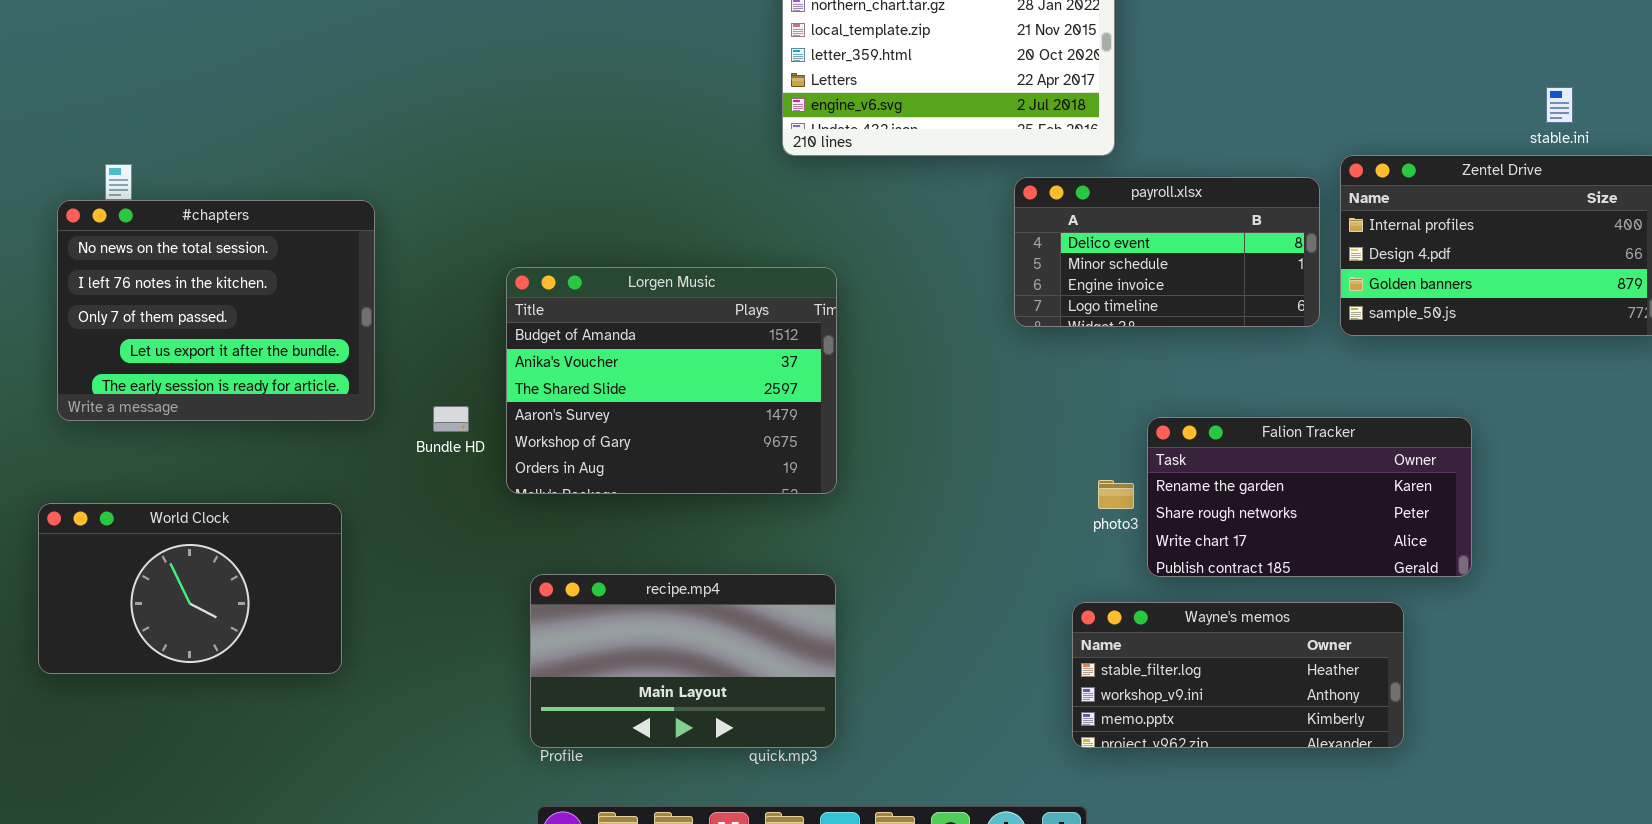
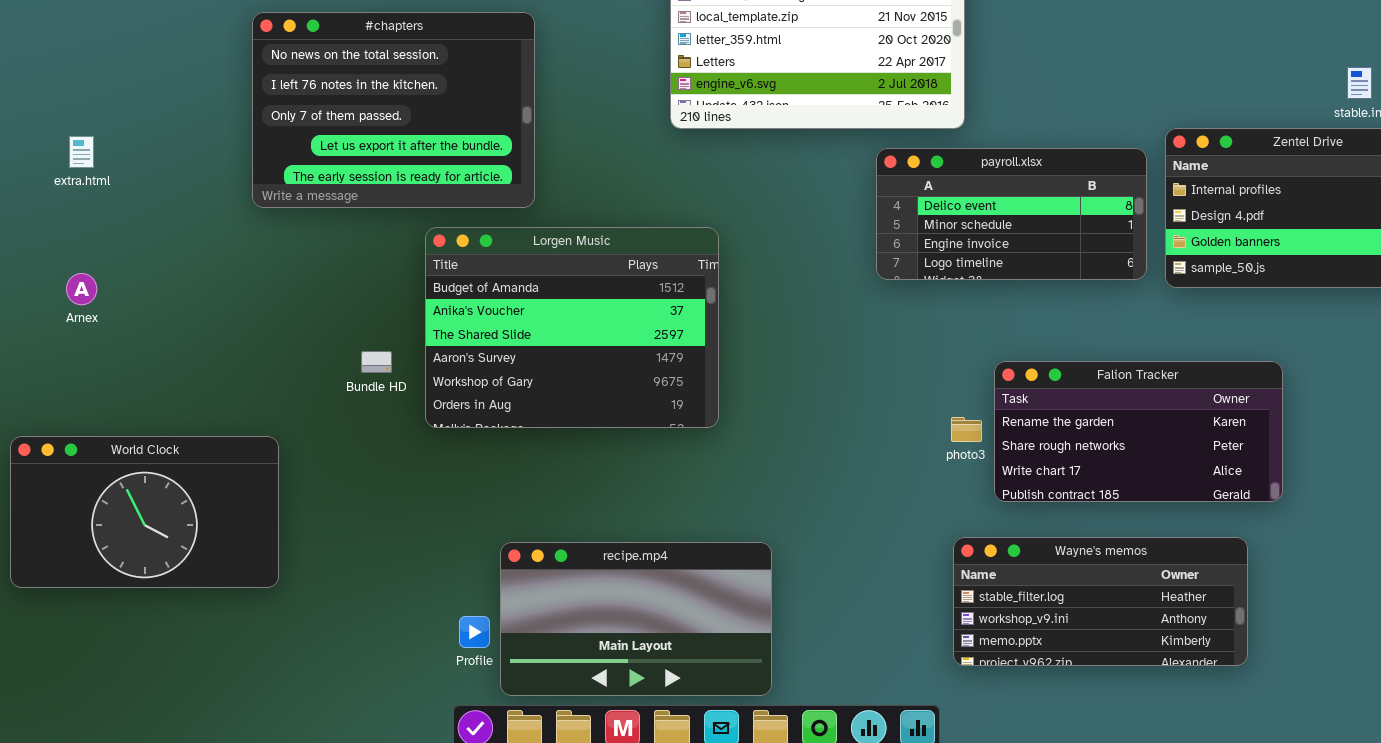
#chapters: [57,200,375,421] -> [252,12,535,208], moved
recipe.mp4: [530,574,836,748] -> [500,542,772,696], moved
Wayne's memos: [1072,602,1404,748] -> [953,537,1248,666], moved

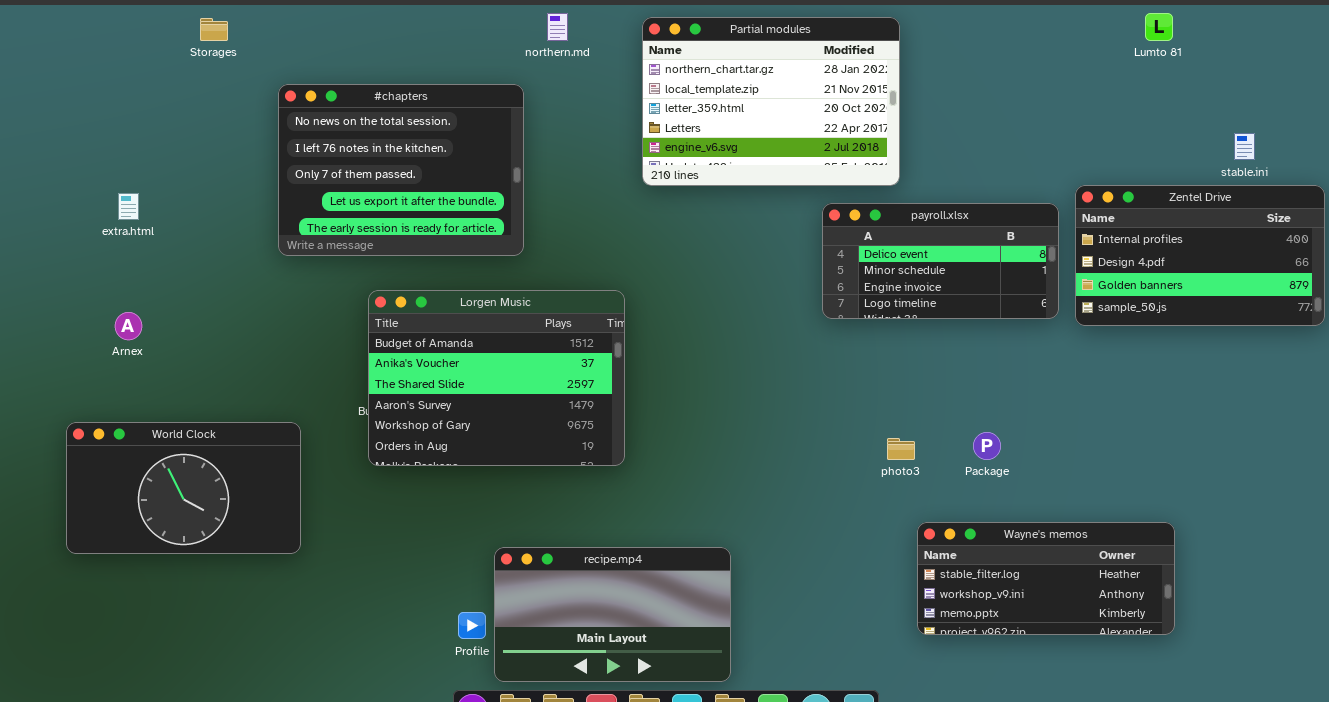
Lorgen Music: [425,227,719,428] -> [368,290,625,466], moved
Falion Tracker: [994,361,1283,502] -> none, closed
World Clock: [10,436,279,588] -> [66,422,301,554], moved
Wayne's memos: [953,537,1248,666] -> [917,522,1175,635], moved

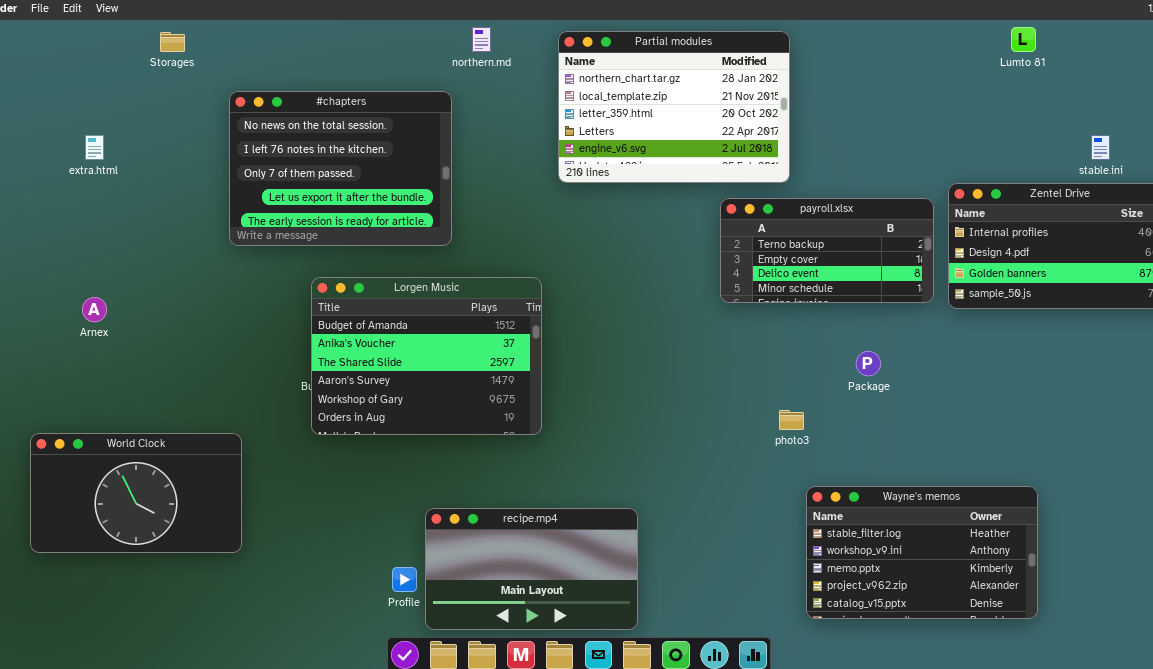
extra.html: [118,193,139,220] -> [85,135,104,160], moved
payroll.xlsx: [822,203,1059,319] -> [720,198,934,303], scrolled up 2 rows
World Clock: [66,422,301,554] -> [30,433,242,553], moved
Package: [973,432,1001,460] -> [856,351,881,376], moved
Wayne's memos: [917,522,1175,635] -> [806,486,1038,619], resized

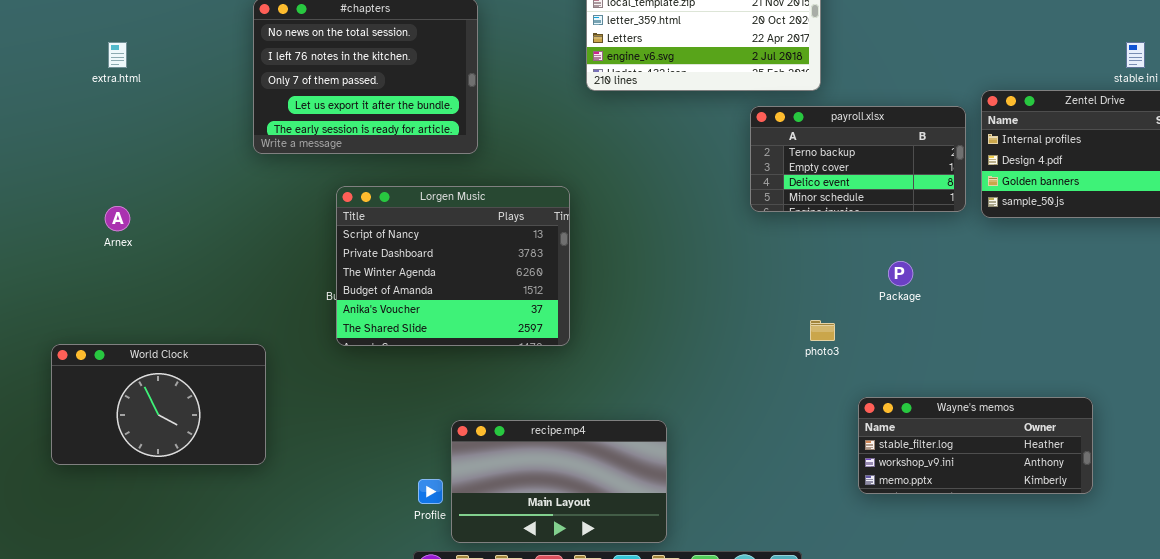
Lorgen Music: [311,277,542,435] -> [336,186,570,346], scrolled up 3 rows
Wayne's memos: [806,486,1038,619] -> [858,397,1093,494], moved, resized

